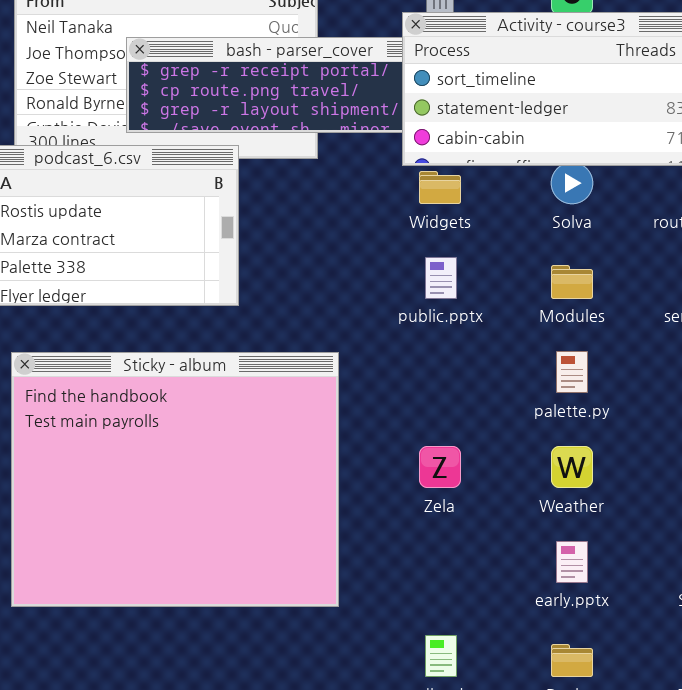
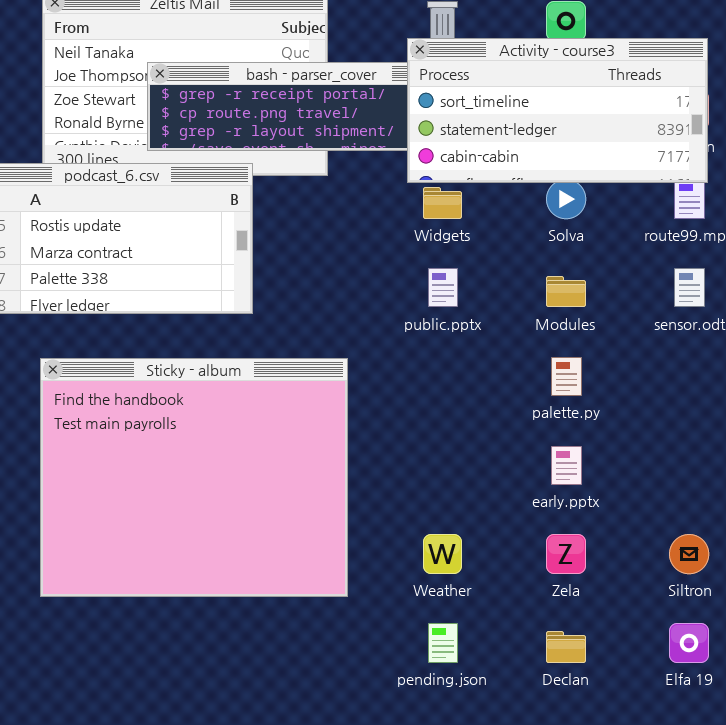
Zela: [419,446,461,488] -> [546,534,586,574], moved
Weather: [551,446,593,488] -> [423,534,462,574], moved
early.pptx: [556,541,588,583] -> [551,446,582,485], moved

